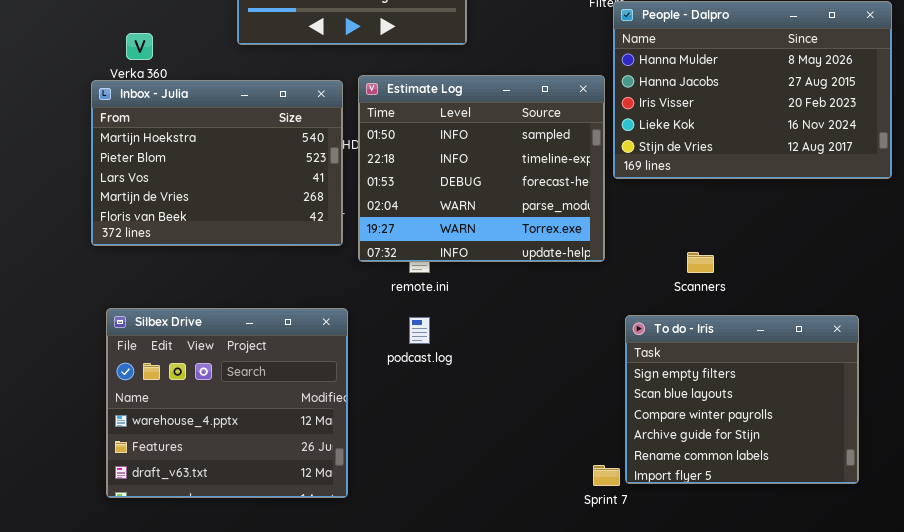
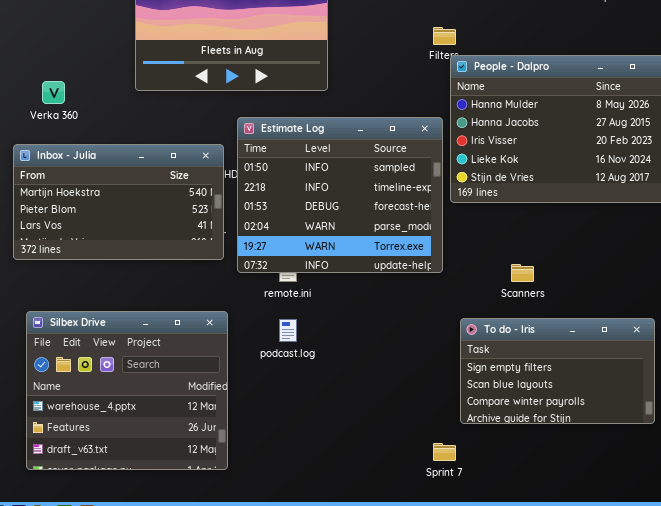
Inbox - Julia: [91,80,343,246] -> [13,144,224,260], resized
To do - Iris: [625,315,859,484] -> [460,318,655,424], resized

